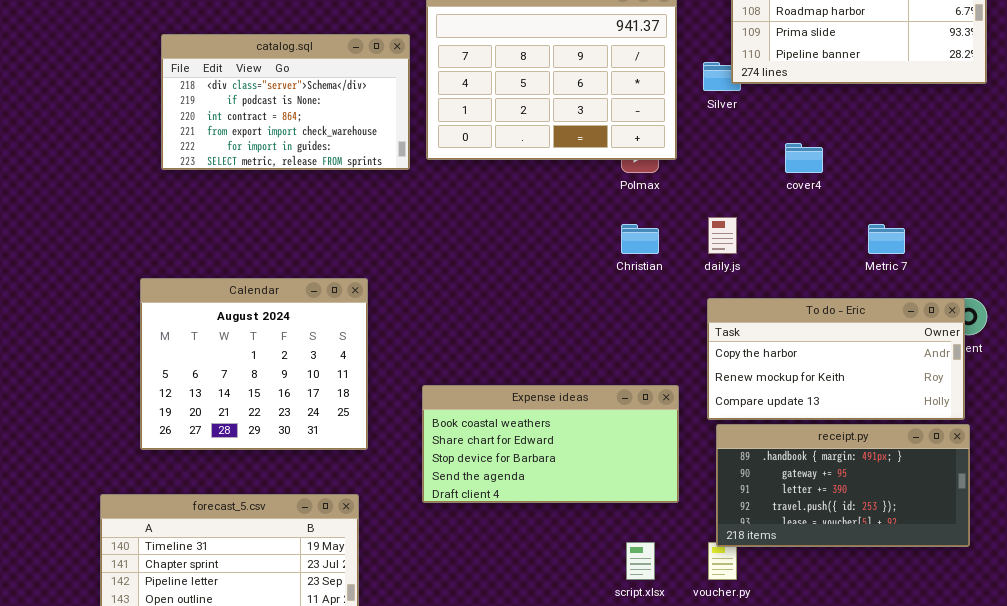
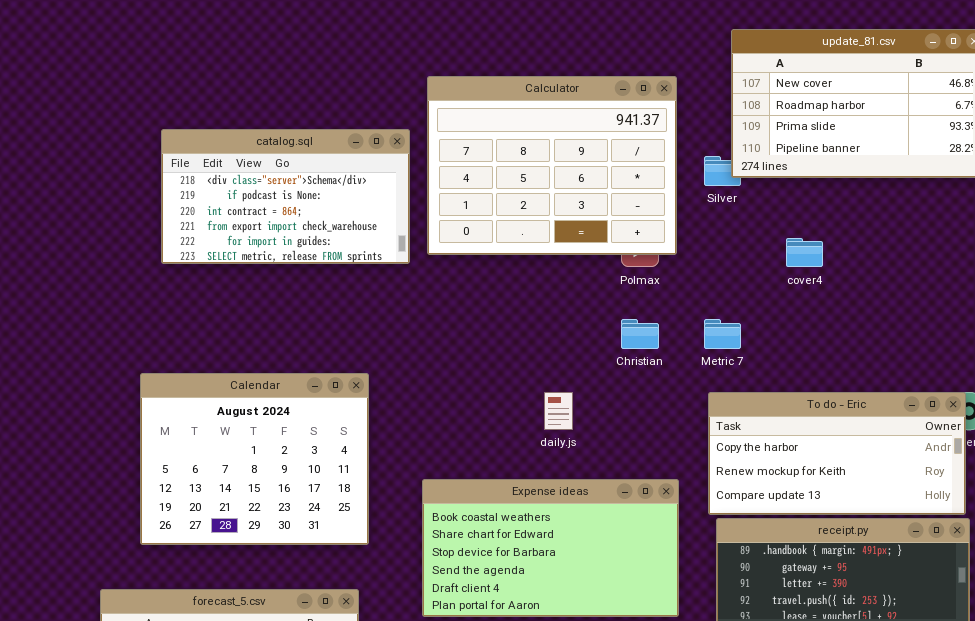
daily.js: [708,217,737,254] -> [544,392,573,430], moved
Metric 7: [868,224,905,254] -> [704,319,741,349], moved
Expense ideas: [422,385,679,503] -> [422,479,679,617], resized

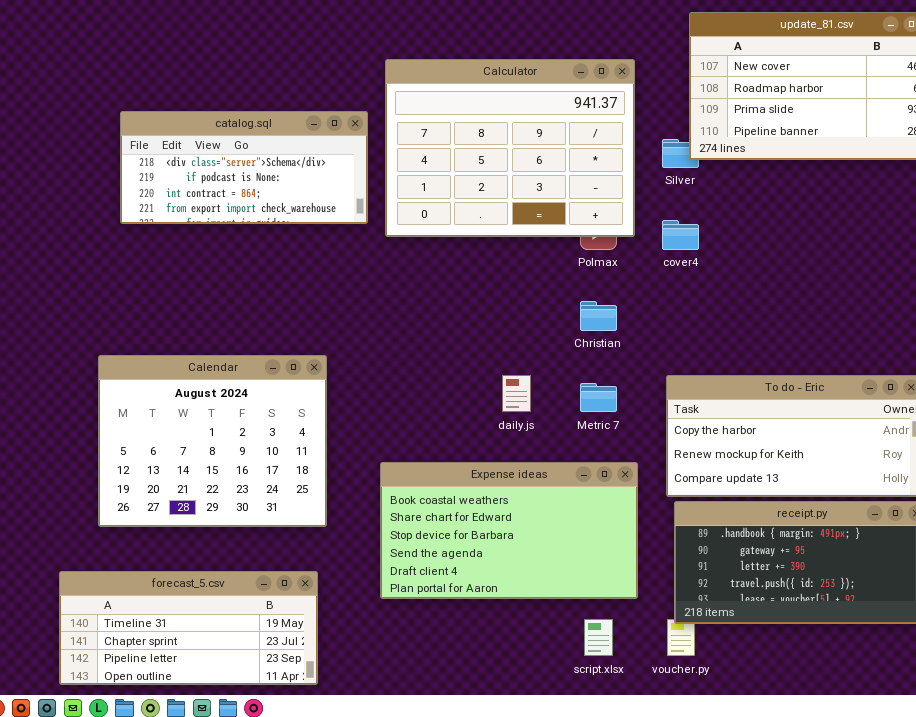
catalog.sql: [161,129,410,264] -> [120,111,368,224], resized
cover4: [786,238,823,267] -> [662,220,699,250], moved
Metric 7: [704,319,741,349] -> [580,383,617,412], moved

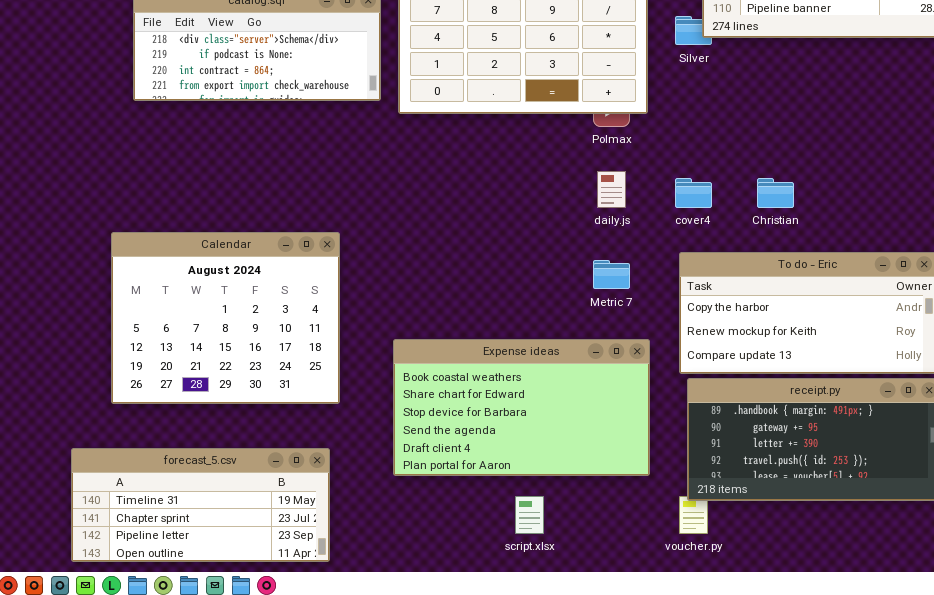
cover4: [662,220,699,250] -> [675,178,712,208], moved
Christian: [580,301,617,331] -> [757,178,794,208], moved
daily.js: [502,375,531,412] -> [597,171,626,208], moved
script.xlsx: [584,619,613,656] -> [515,496,544,534], moved

